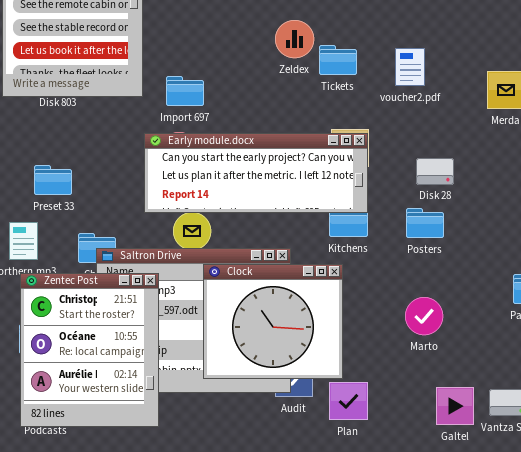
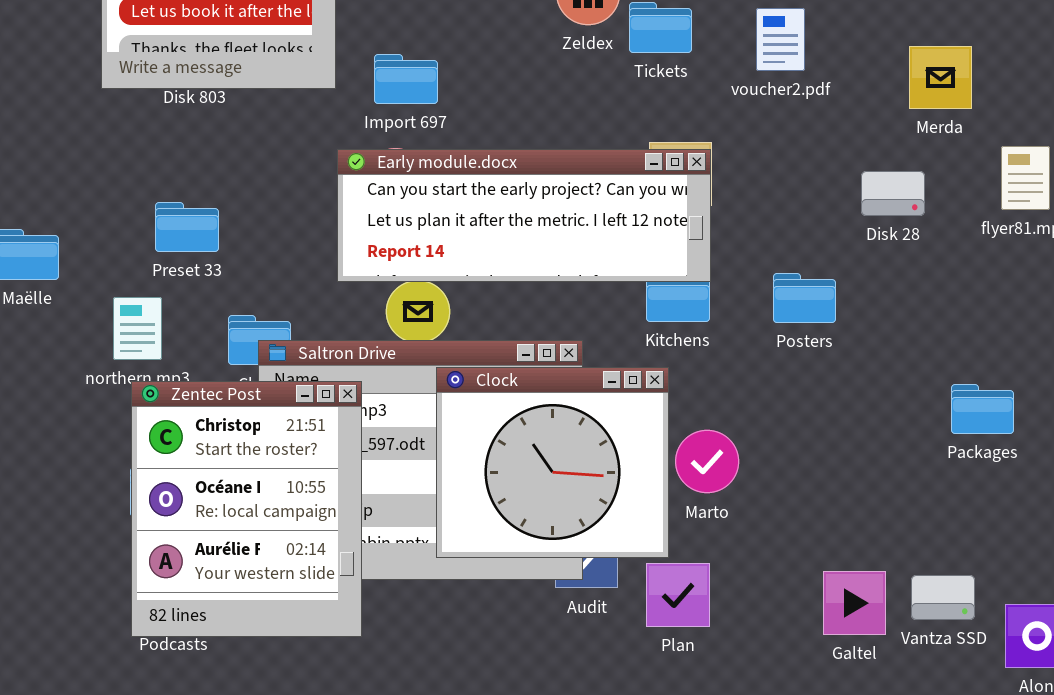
Disk 28: [416,158,454,185] -> [861,171,925,216], moved
Marto: [405,297,443,335] -> [675,430,739,493], moved

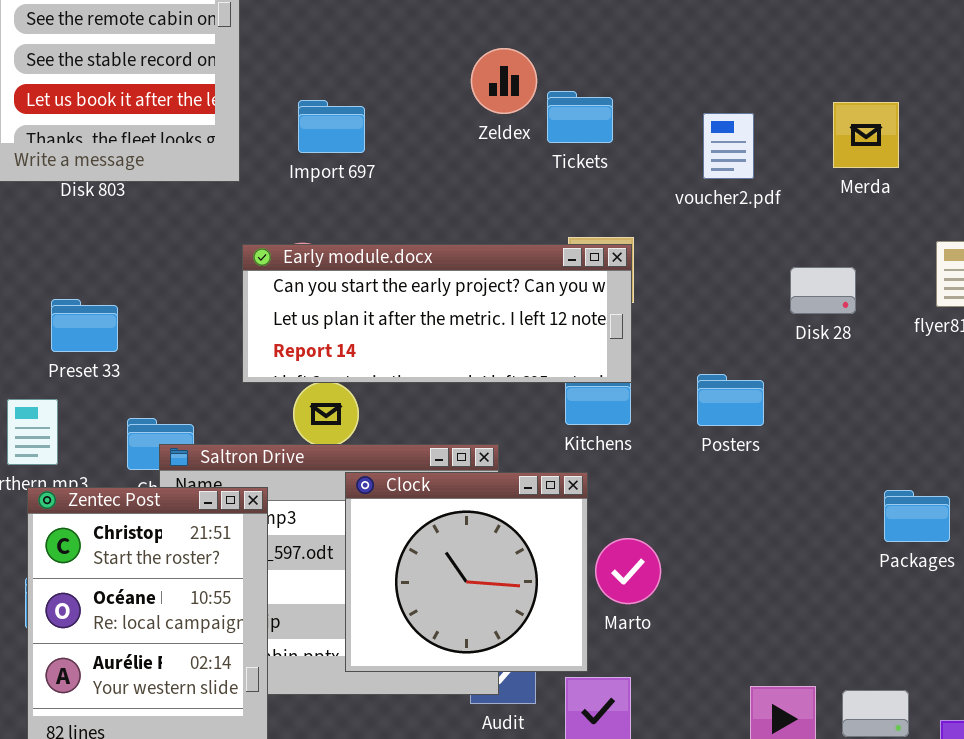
voucher2.pdf: [756,8,805,71] -> [703,113,754,179], moved
Merda: [909,46,972,109] -> [833,102,899,168], moved
Import 697: [374,54,438,104] -> [298,100,365,153], moved

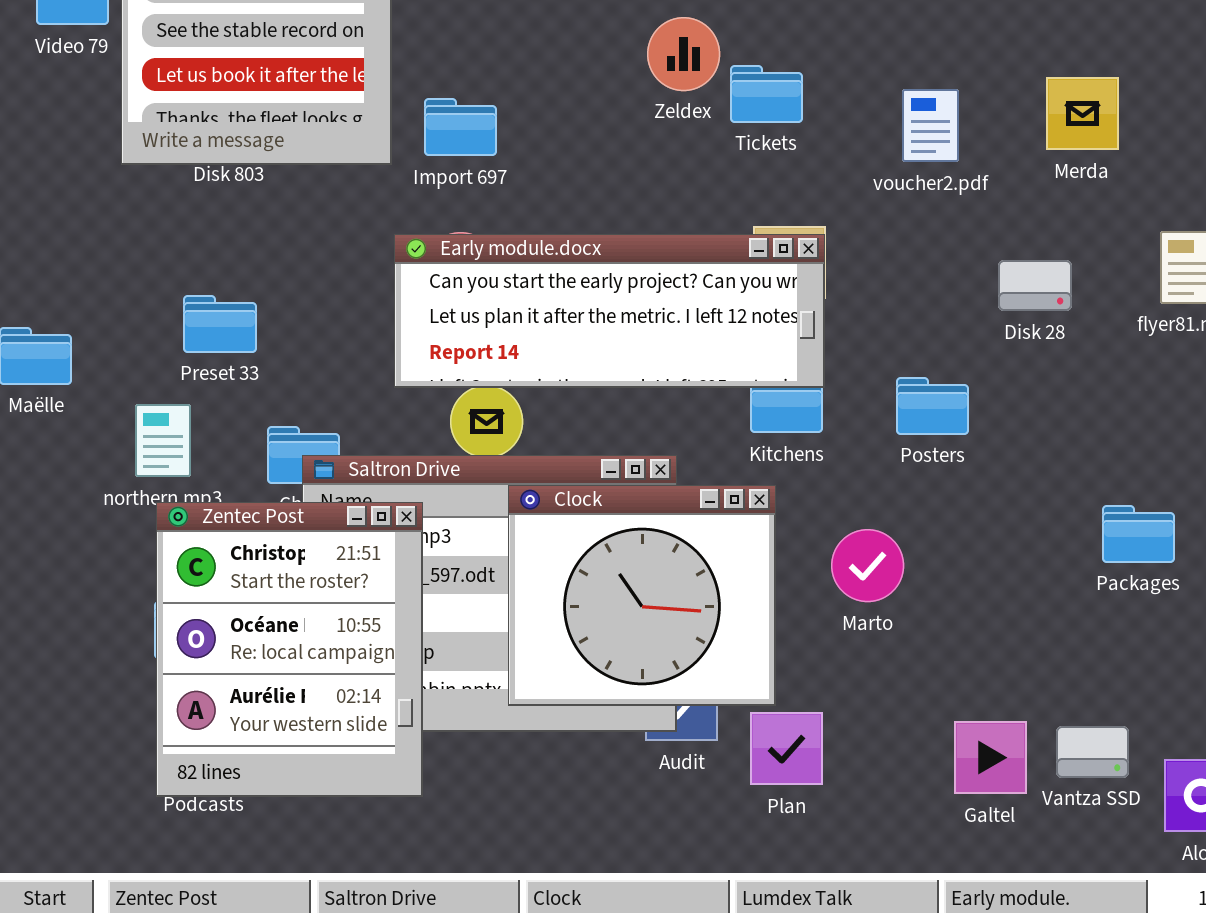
Import 697: [298,100,365,153] -> [424,98,497,156], moved
Marto: [595,538,661,604] -> [831,529,904,602], moved

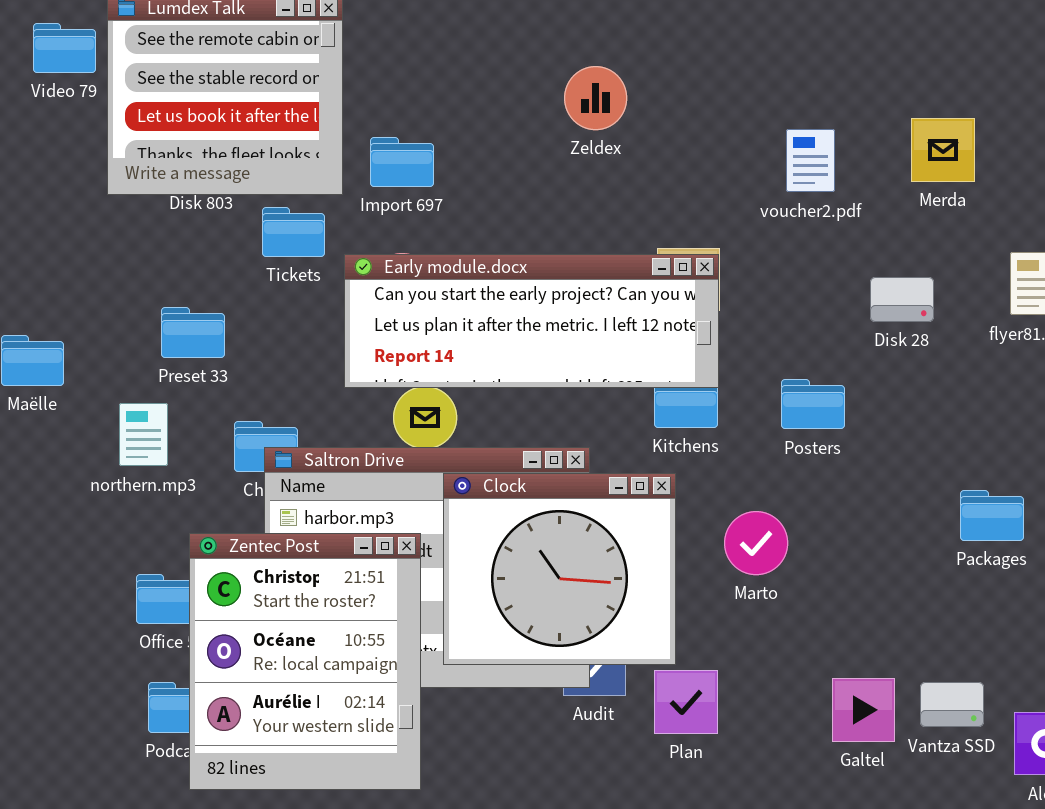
Tickets: [730,65,803,123] -> [262,207,325,257], moved
Zentec Post: [156,502,423,797] -> [189,533,421,790], moved

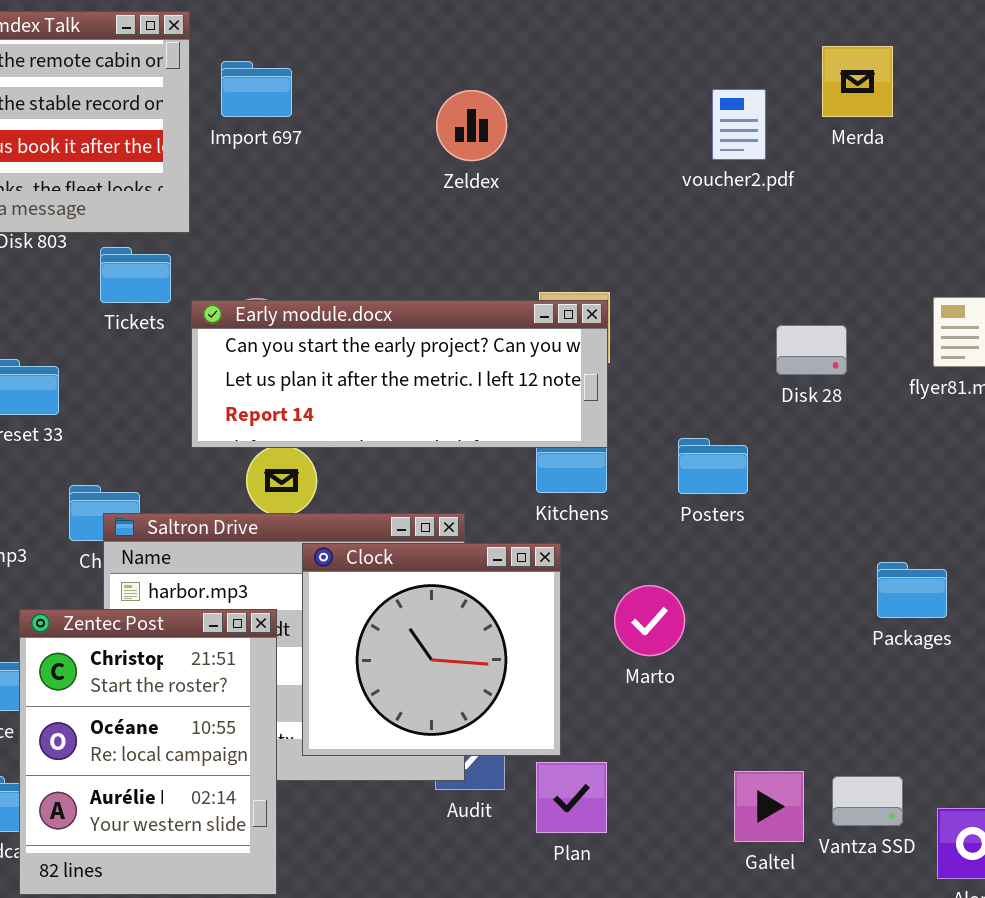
Merda: [911,118,975,182] -> [822,46,893,117], moved
voucher2.pdf: [786,129,835,192] -> [712,89,766,160], moved
Import 697: [370,137,434,187] -> [221,61,292,117], moved

